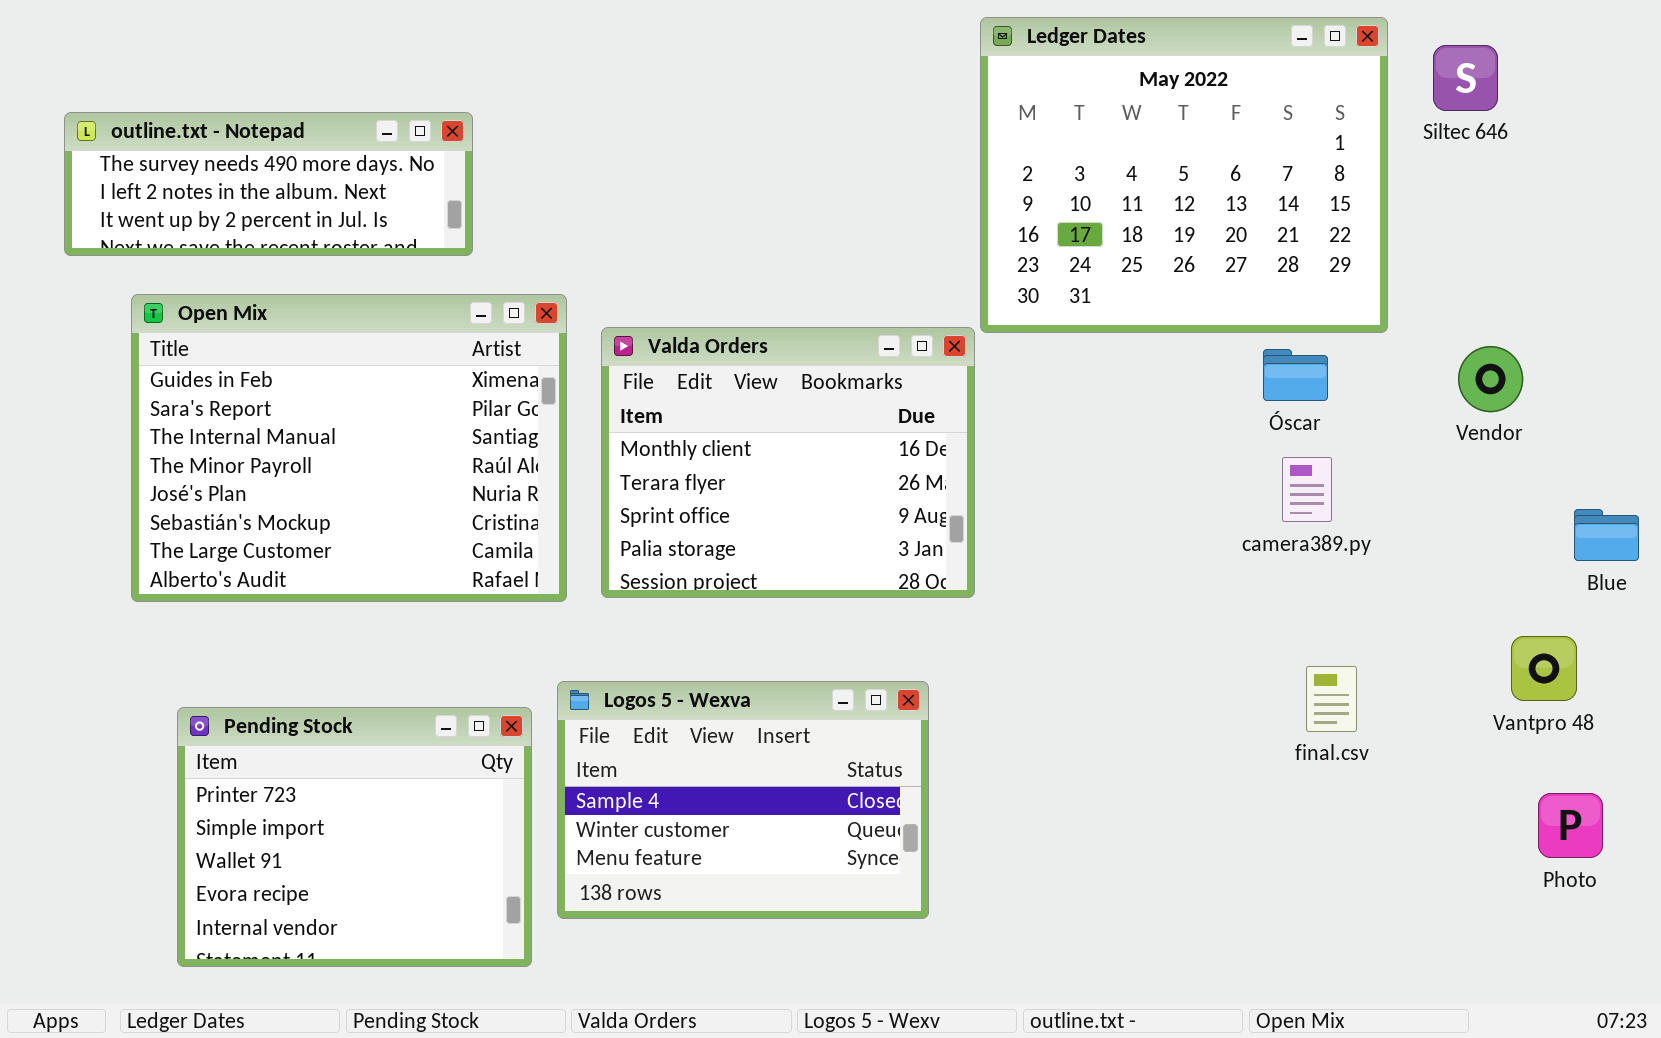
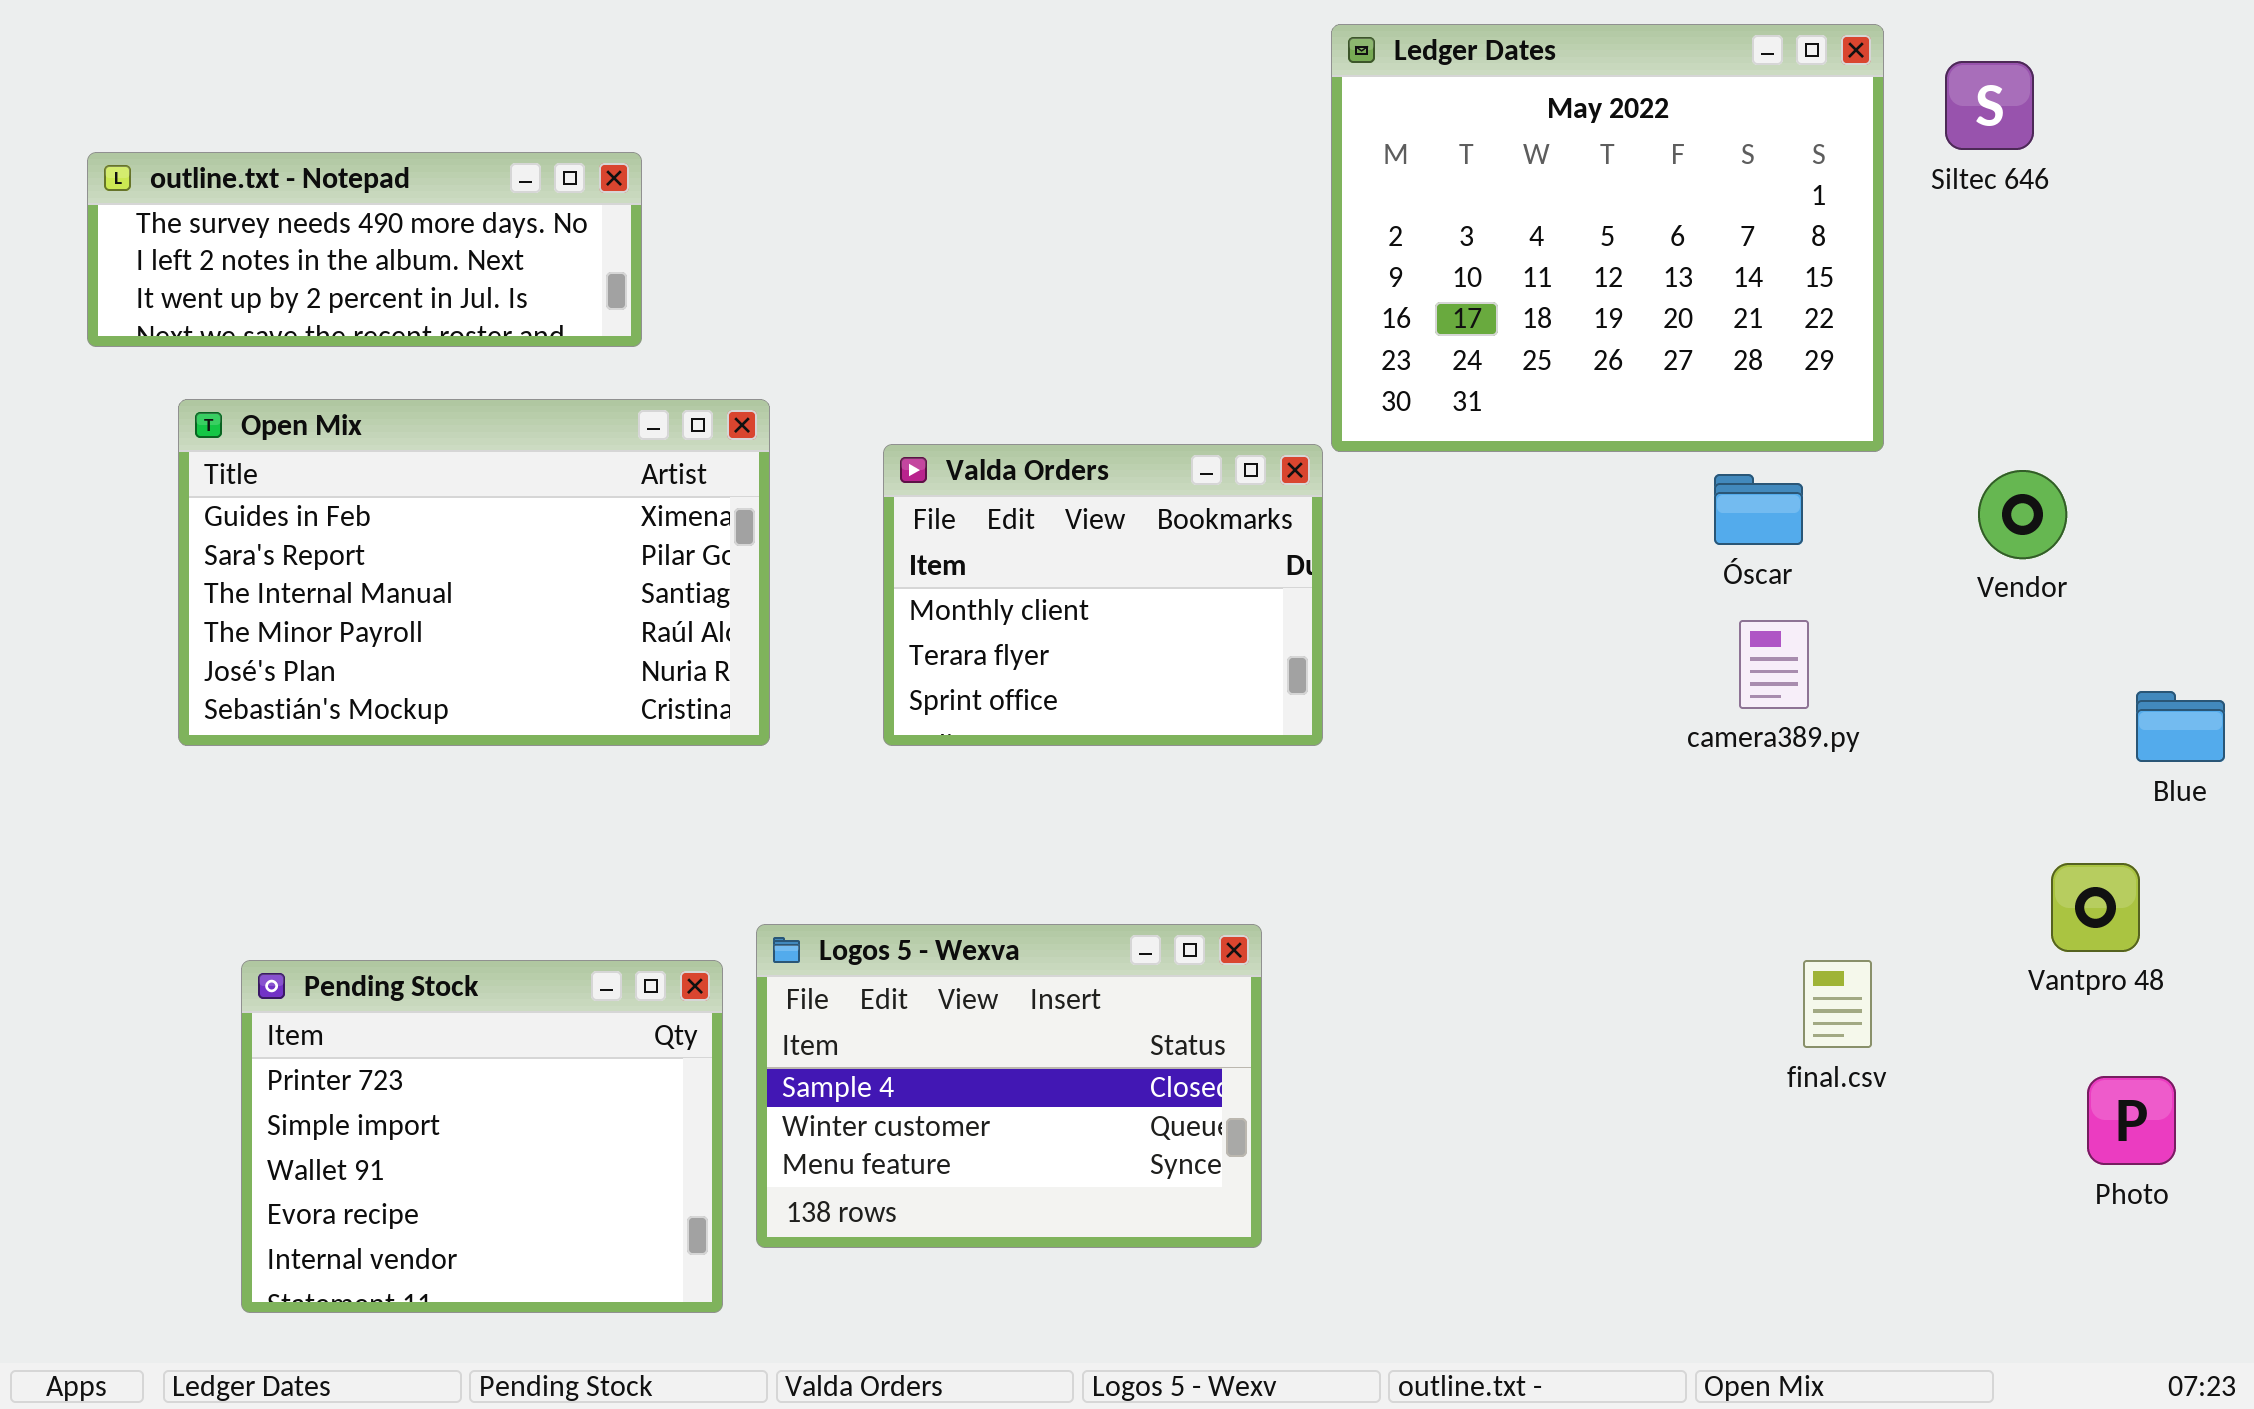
Open Mix: [131,294,567,602] -> [178,399,770,746], resized
Valda Orders: [601,327,975,598] -> [883,444,1323,746], resized
final.csv: [1306,666,1357,732] -> [1803,960,1872,1048], moved

